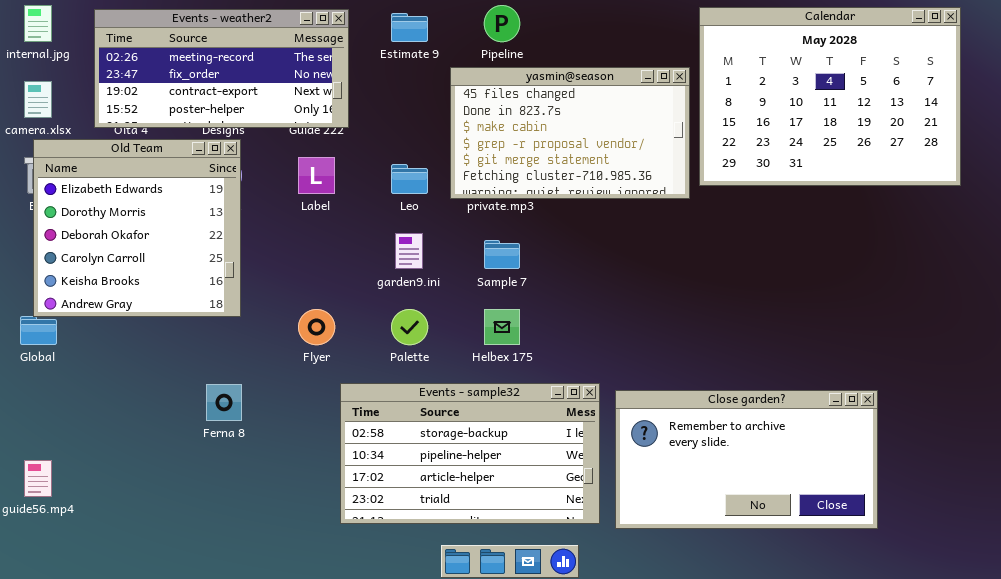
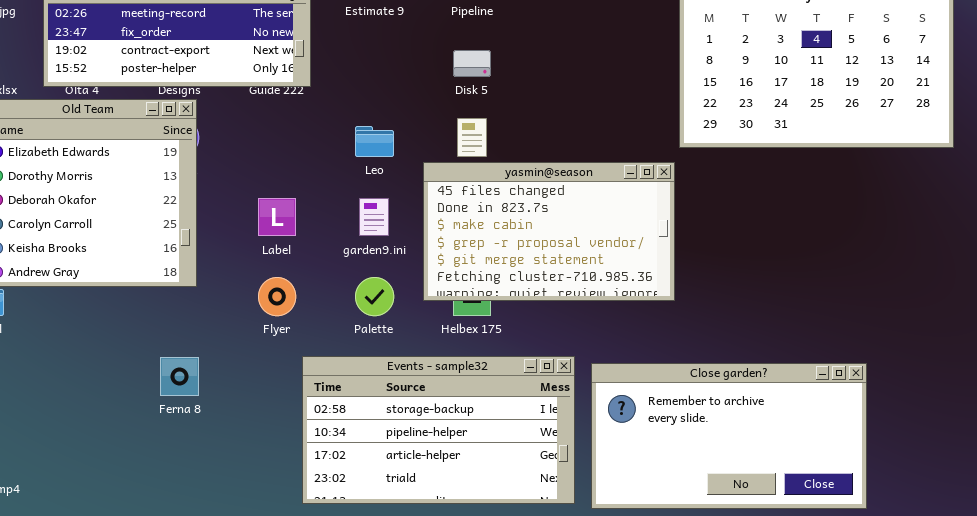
yasmin@season: [450,67,690,199] -> [423,162,675,301], moved
Label: [298,157,335,194] -> [258,198,296,236], moved

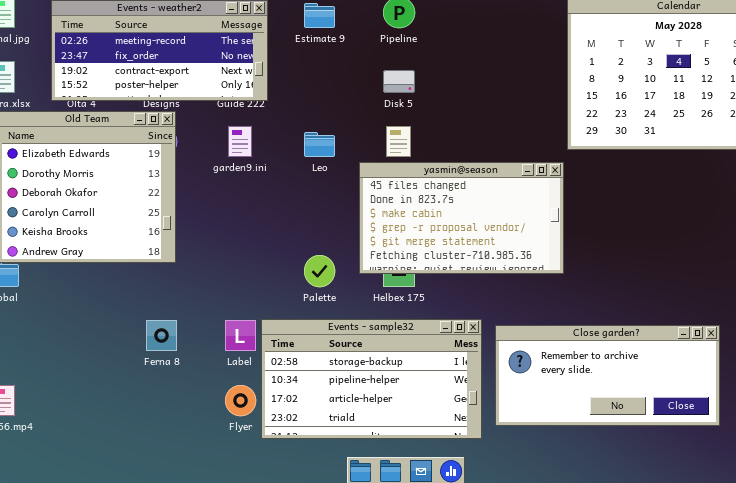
Label: [258,198,296,236] -> [225,320,256,351], moved
garden9.ini: [359,198,389,236] -> [228,126,252,157], moved
Flyer: [258,277,296,316] -> [225,385,256,416], moved
Close garden?: [591,363,867,509] -> [495,325,720,426], resized

